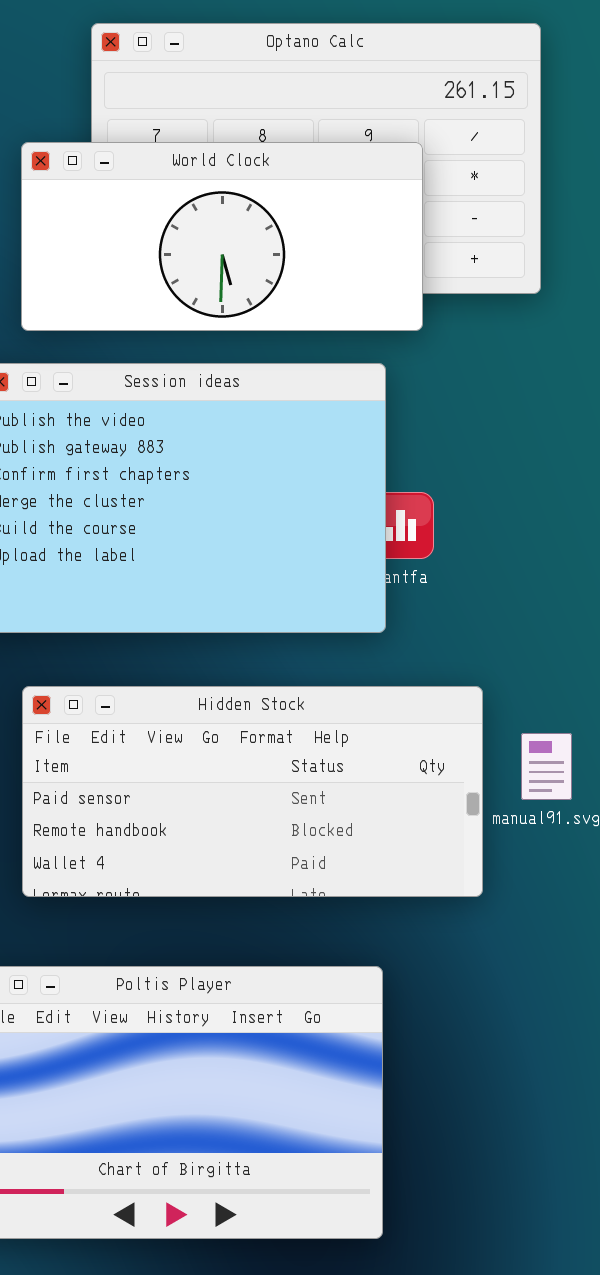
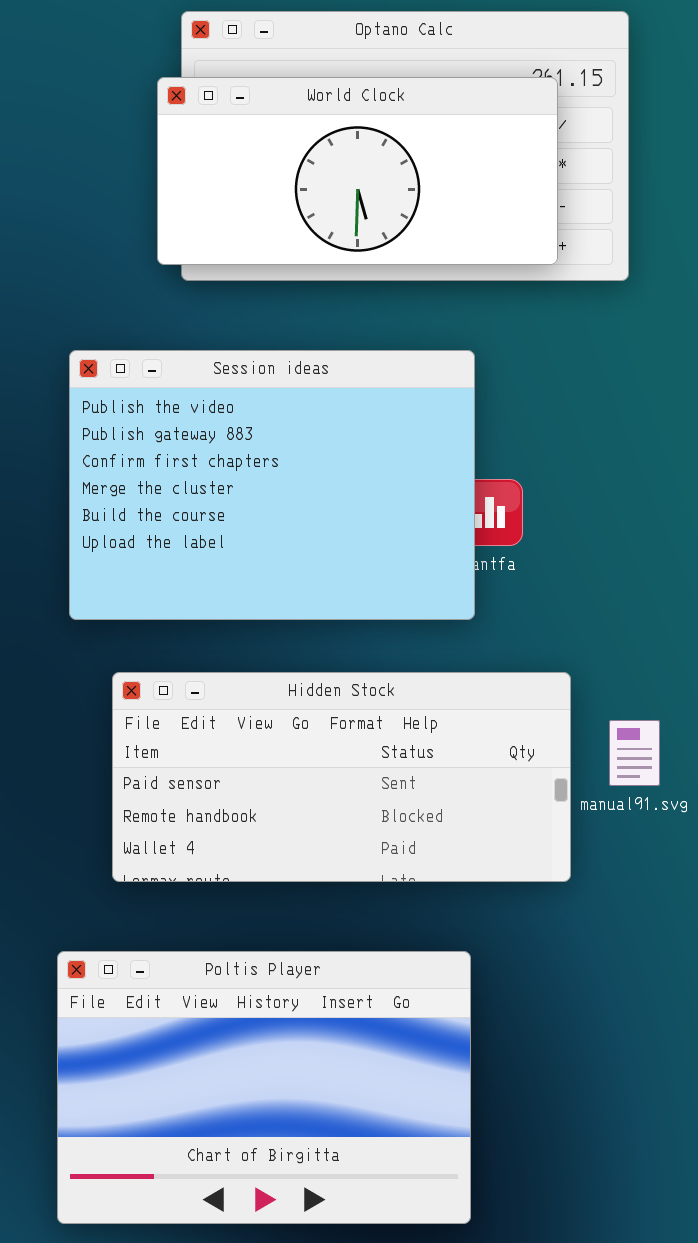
World Clock: [21,142,423,331] -> [157,77,558,265], moved

